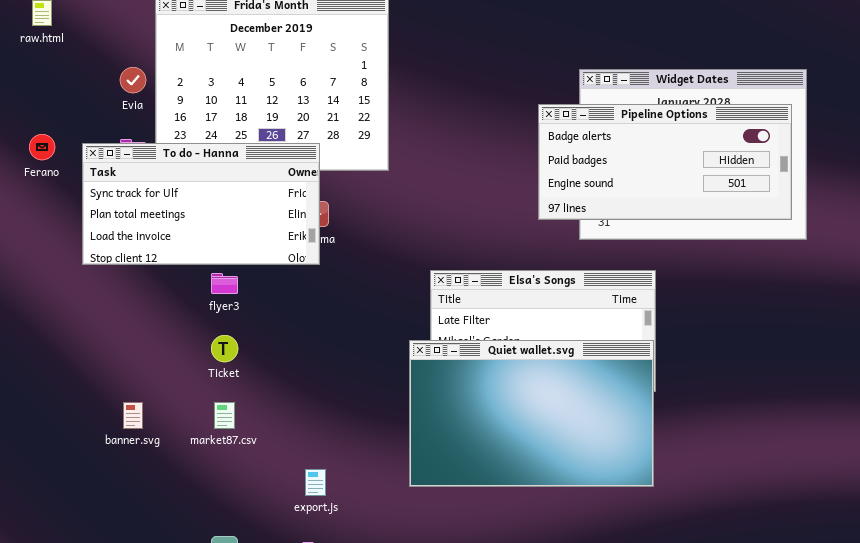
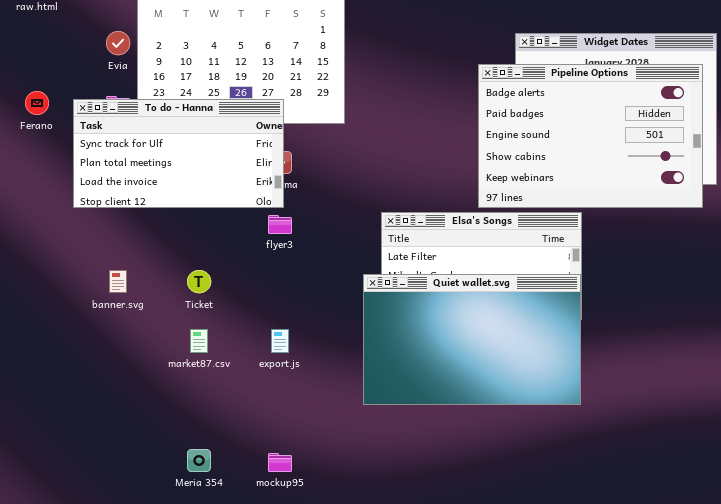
Pipeline Options: [538,104,792,220] -> [478,64,703,208], resized
flyer3: [211,273,238,294] -> [268,215,292,234], moved
banner.svg: [123,402,143,429] -> [109,270,127,293], moved
export.js: [305,469,326,496] -> [271,329,289,353], moved

